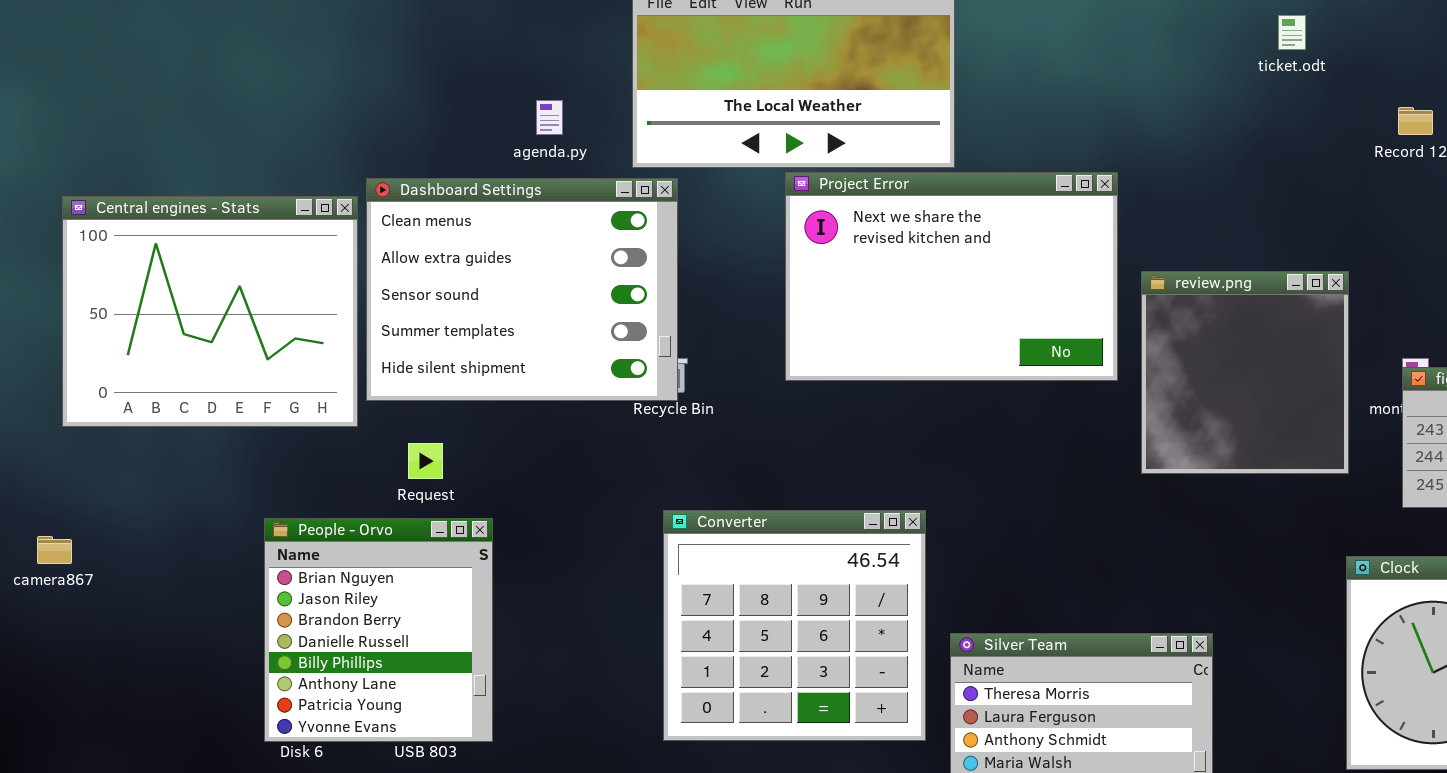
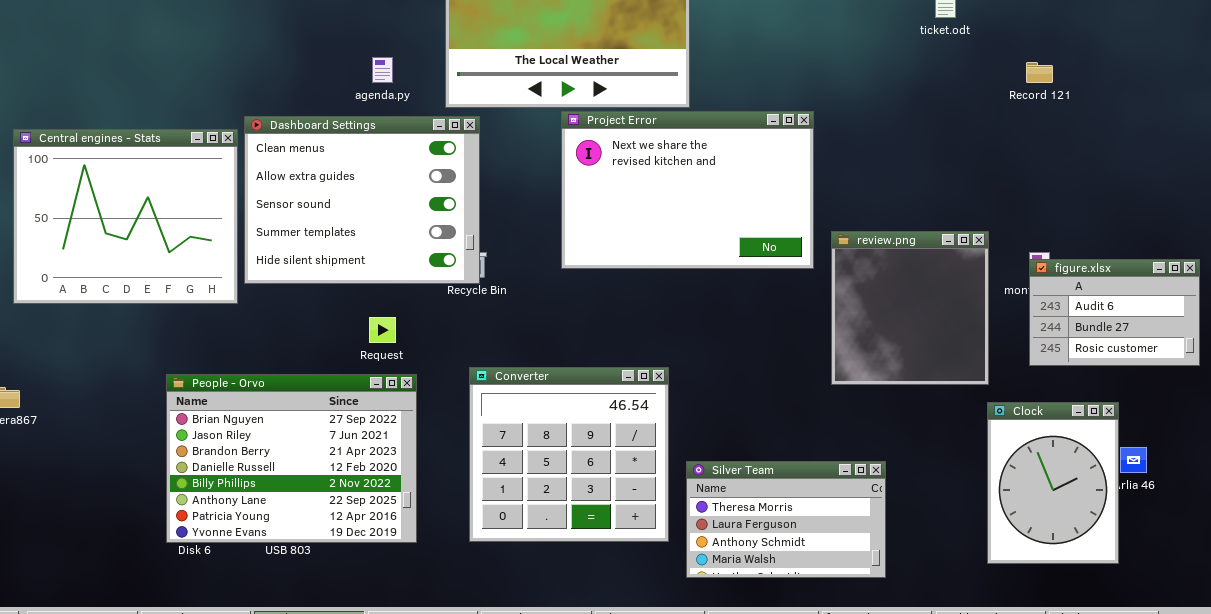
review.png: [1141,271,1349,474] -> [831,231,989,385], moved
Request: [408,443,443,479] -> [369,317,396,343], moved
People - Orvo: [264,518,493,742] -> [166,374,417,543], resized

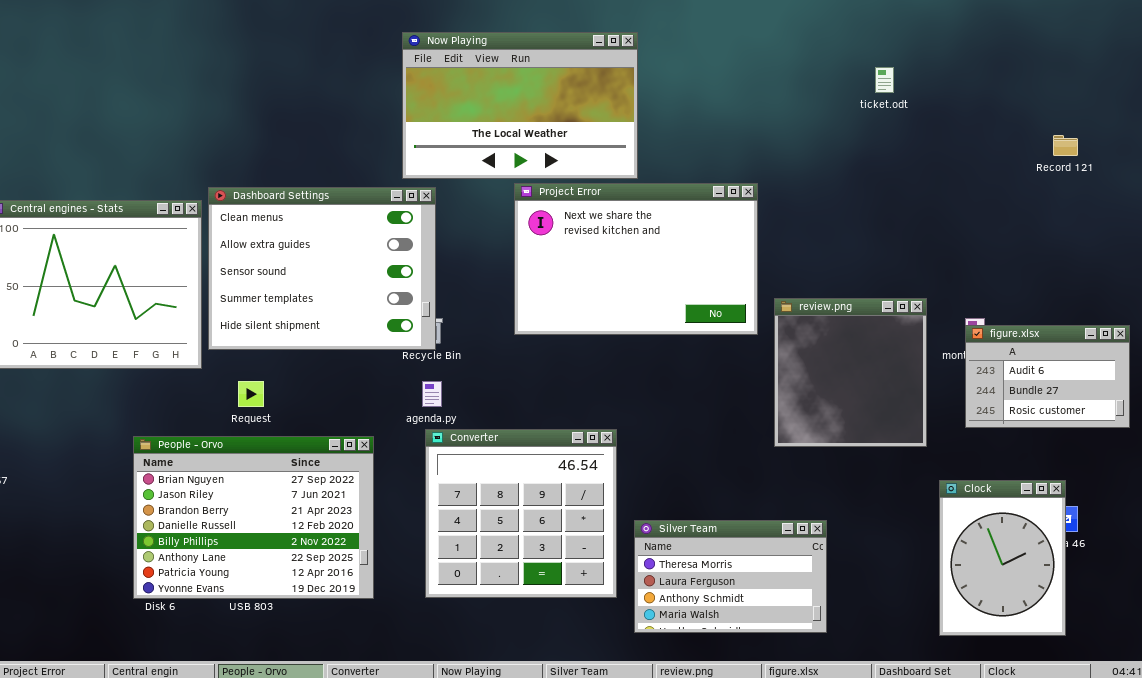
agenda.py: [372,57,393,83] -> [422,381,442,407], moved
Record 121: [1026,62,1053,83] -> [1053,135,1078,156], moved
Request: [369,317,396,343] -> [238,381,264,407], moved
Clock: [987,402,1119,564] -> [939,480,1066,636], moved

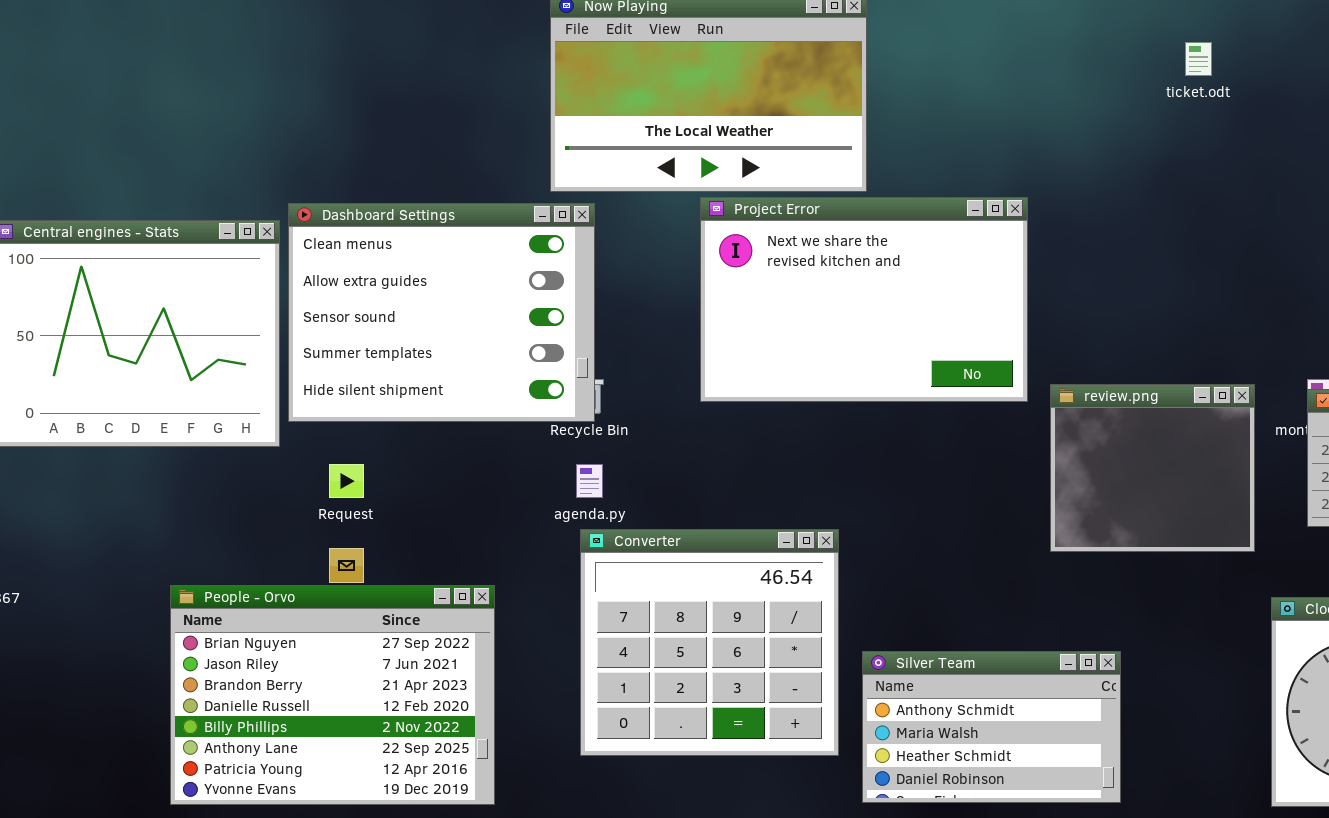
review.png: [774,298,927,447] -> [1050,384,1255,552], resized
People - Orvo: [133,436,374,599] -> [170,585,495,805], moved
Silver Team: [634,520,827,633] -> [862,651,1121,803], scrolled down 2 rows

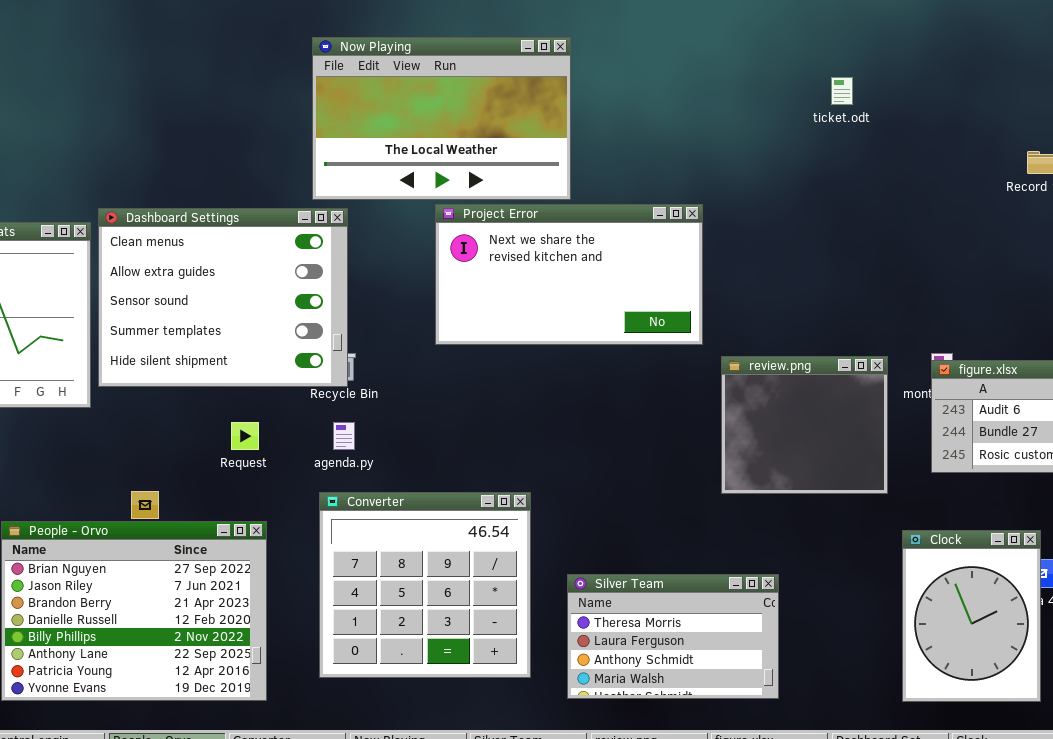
Project Error: [700,197,1028,402] -> [435,204,703,345], resized
Request: [329,464,364,498] -> [231,422,259,450], moved
Converter: [580,529,839,756] -> [319,492,531,678], moved
Silver Team: [862,651,1121,803] -> [567,574,779,699], scrolled up 2 rows

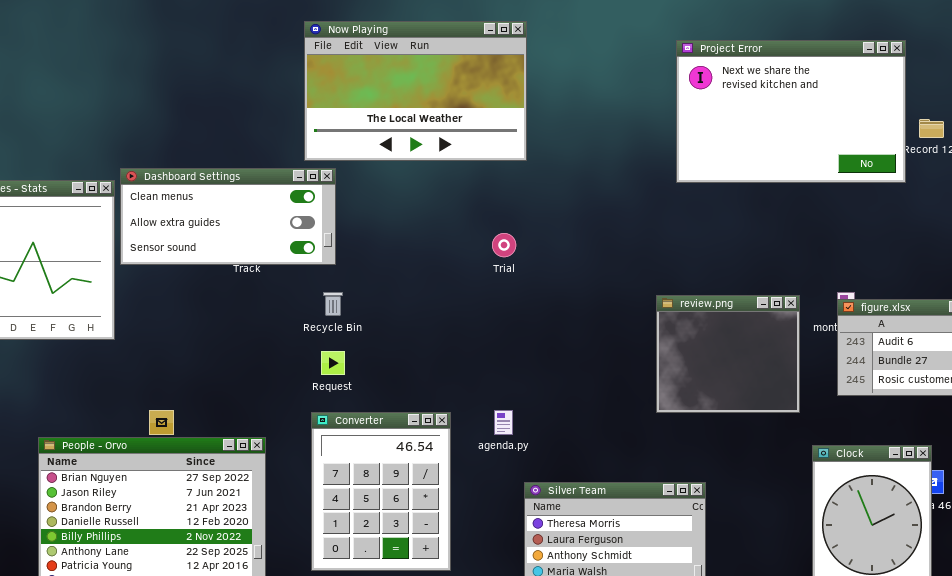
Project Error: [435,204,703,345] -> [676,40,906,183], moved, resized
Dashboard Settings: [98,208,348,387] -> [120,168,336,265], resized
Request: [231,422,259,450] -> [321,351,345,375], moved
agenda.py: [333,422,355,450] -> [494,410,513,435], moved
Converter: [319,492,531,678] -> [311,412,451,571], resized

